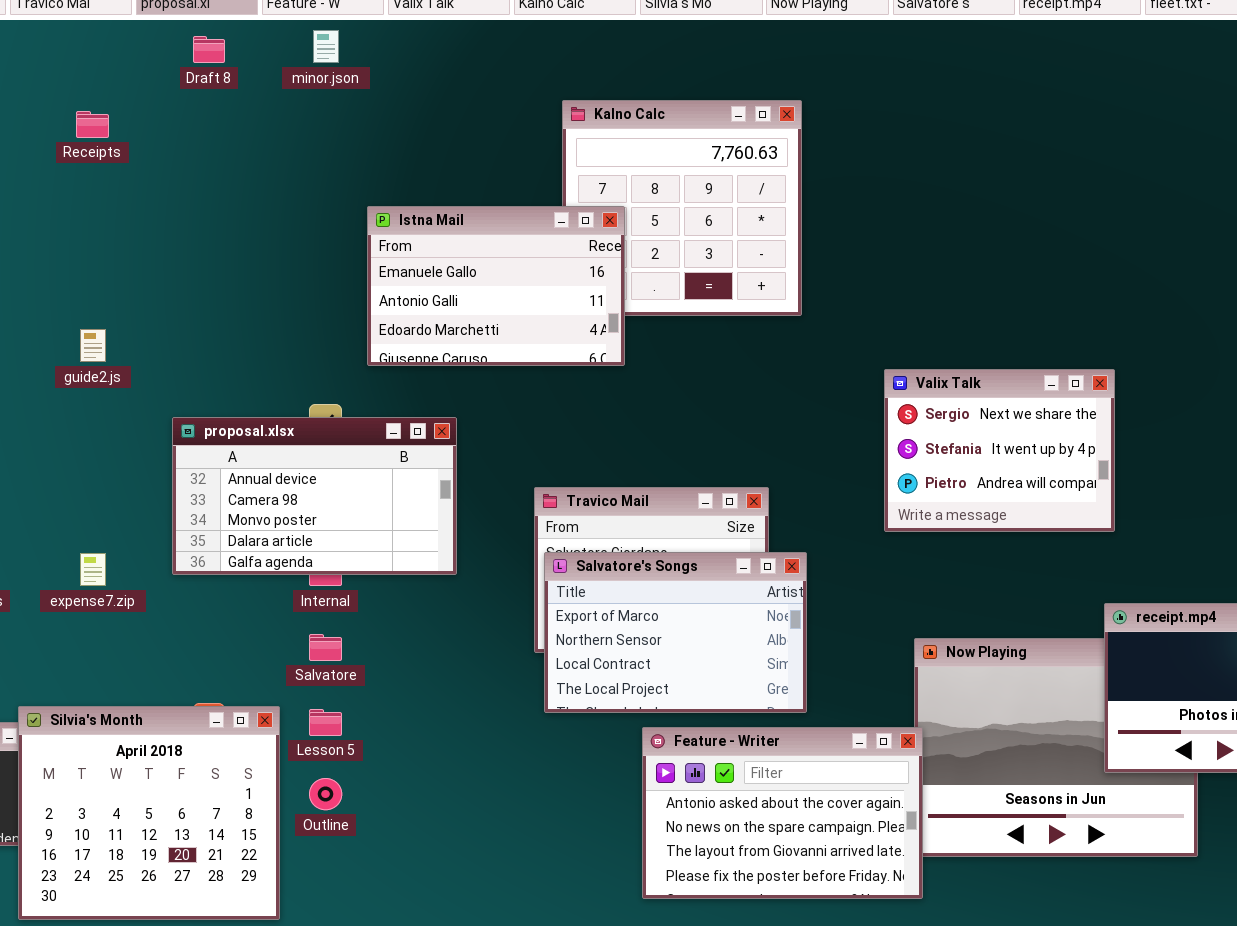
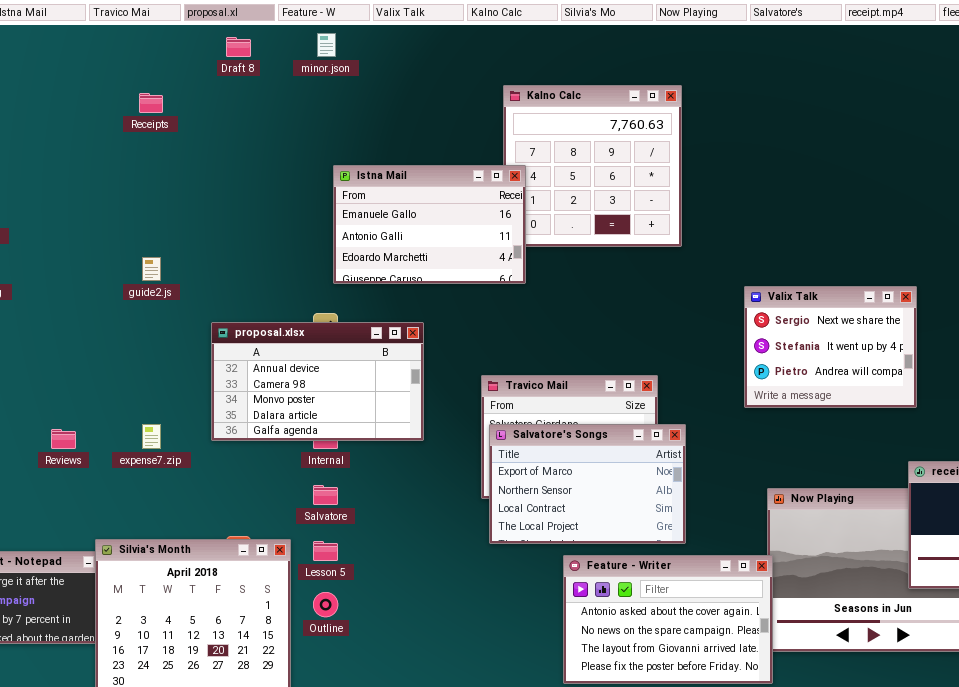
Istna Mail: [367,206,625,366] -> [333,165,526,284], moved

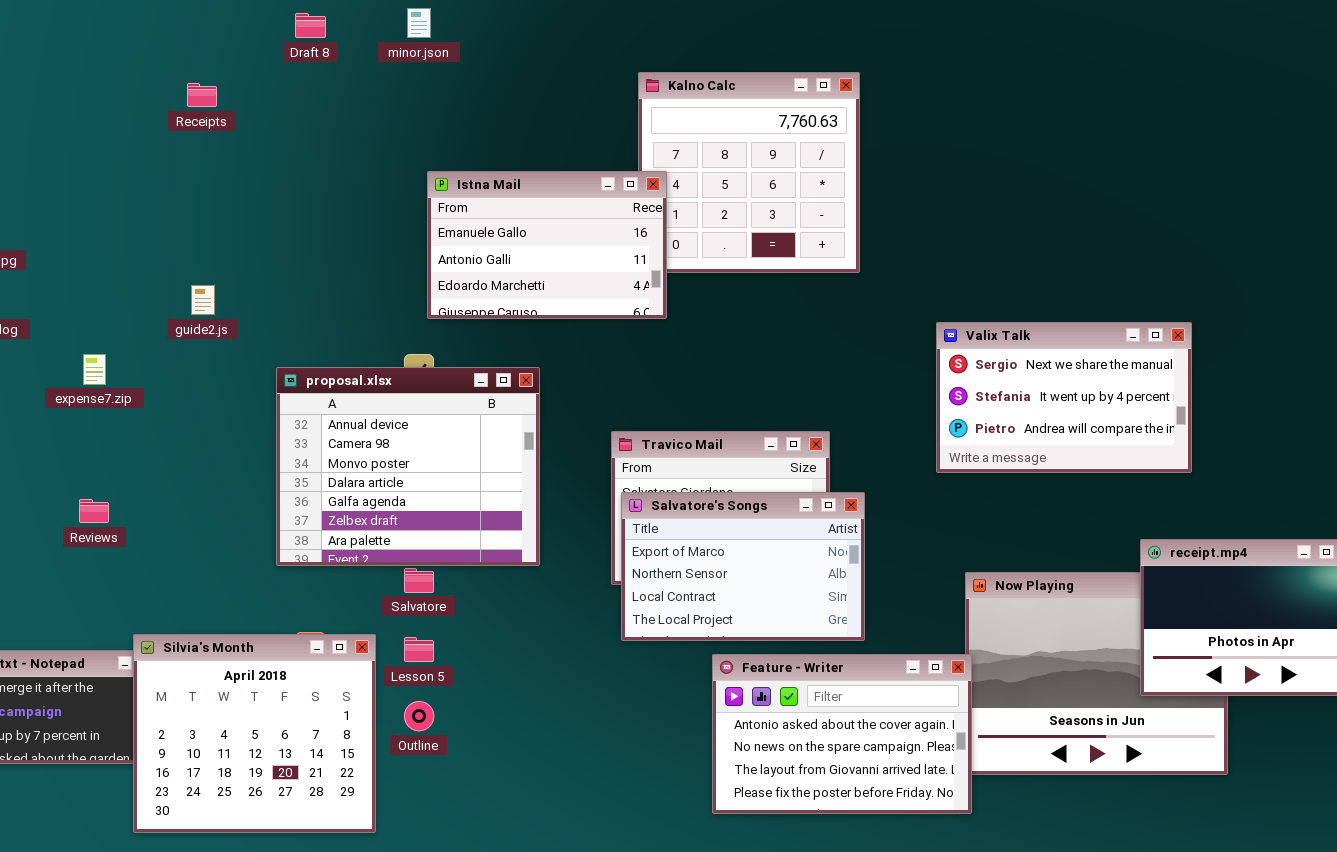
Valix Talk: [744,286,917,408] -> [936,322,1192,473], resized
proposal.xlsx: [211,322,424,441] -> [276,367,540,566], resized
expense7.zip: [142,424,161,449] -> [83,354,106,385], moved

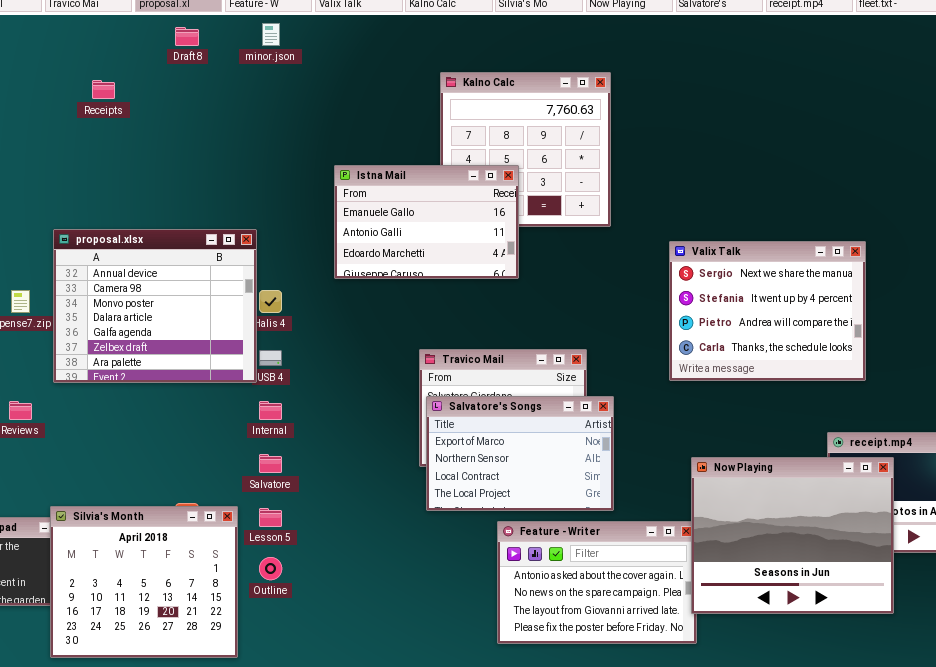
Istna Mail: [427,171,667,319] -> [334,165,519,279], moved
Valix Talk: [936,322,1192,473] -> [669,241,866,381], resized
proposal.xlsx: [276,367,540,566] -> [53,229,257,383], moved
Now Playing: [965,572,1228,775] -> [691,457,894,614], raised

